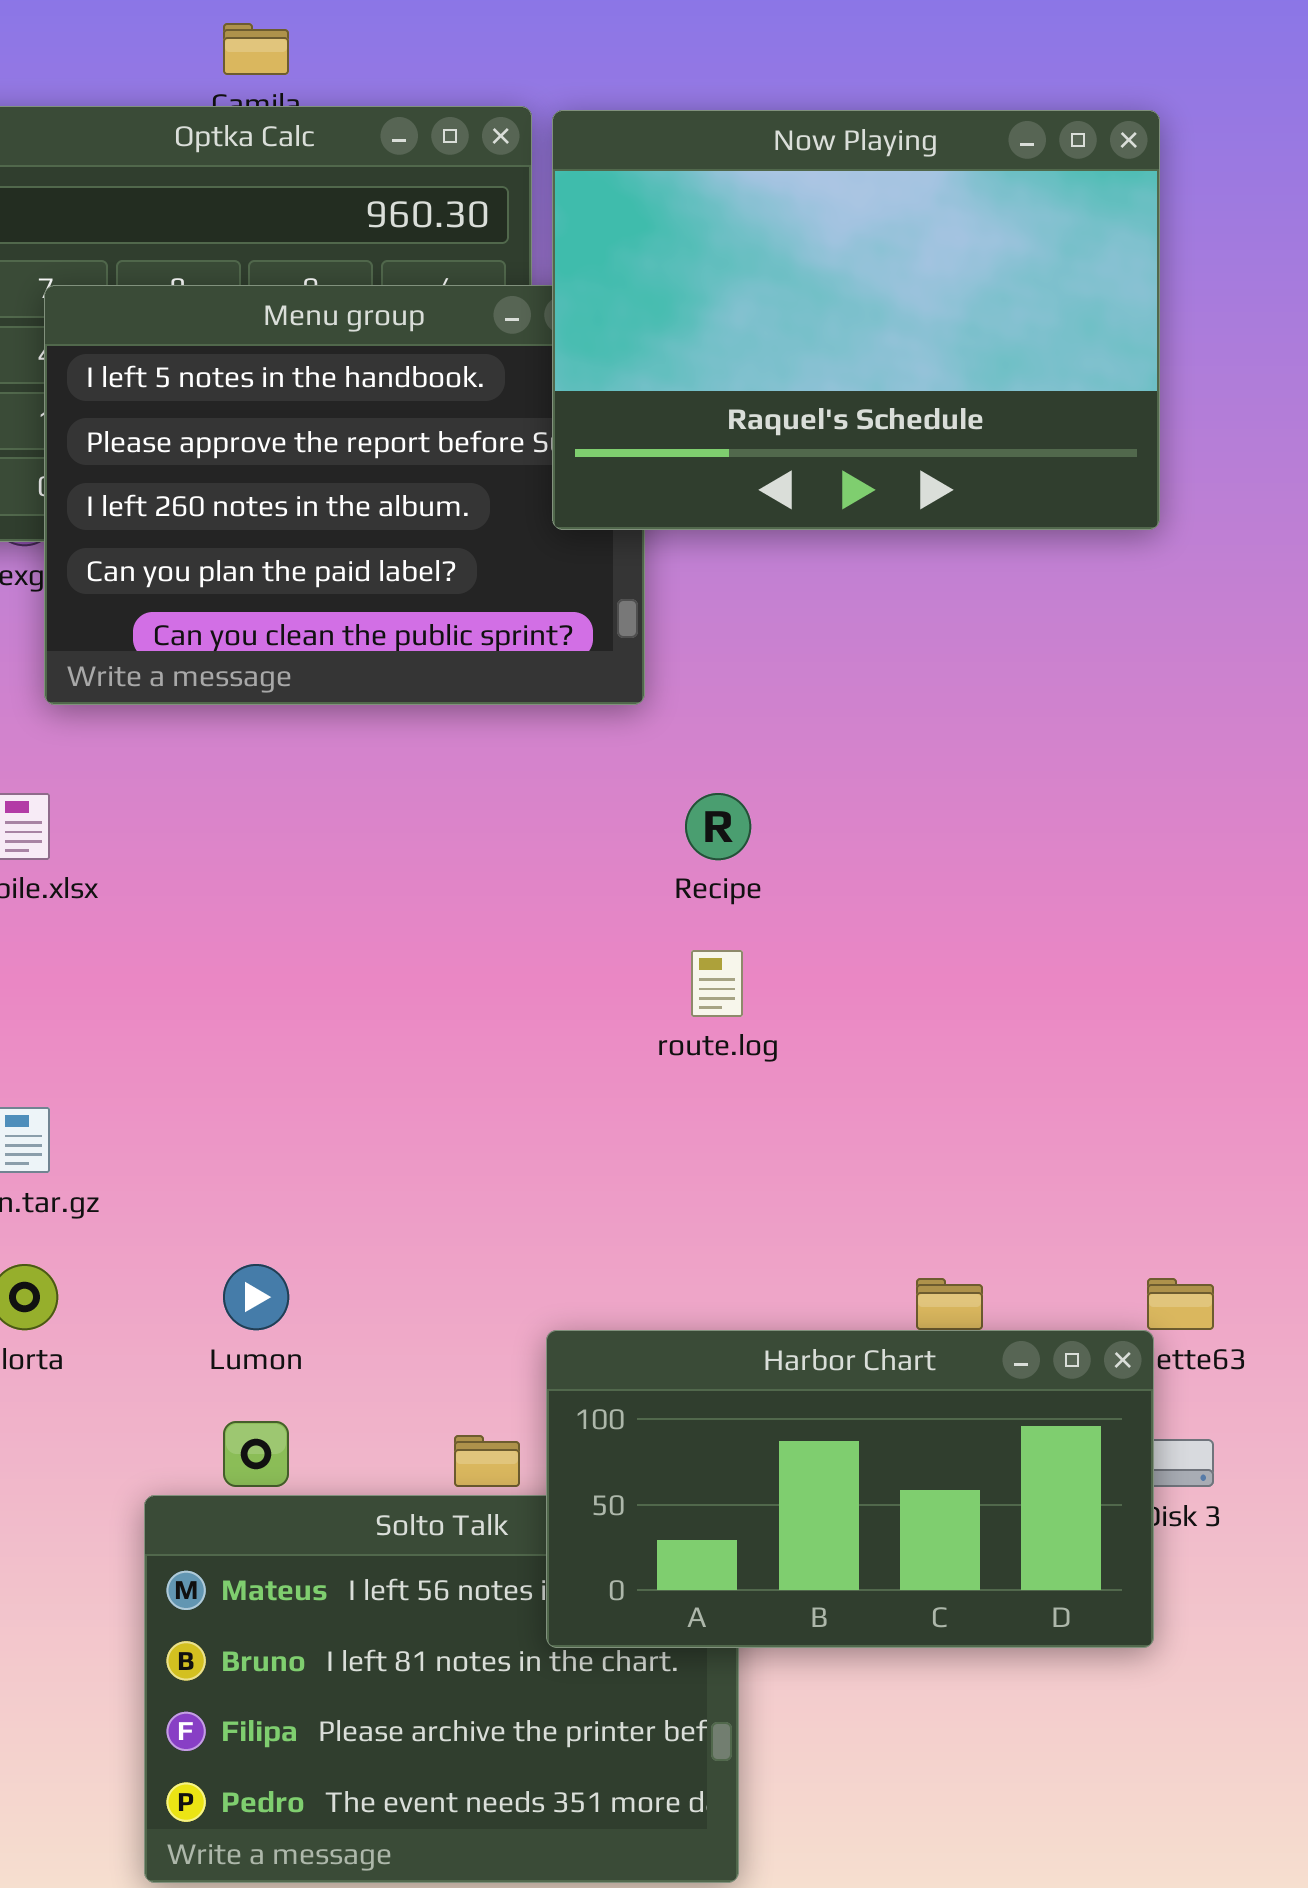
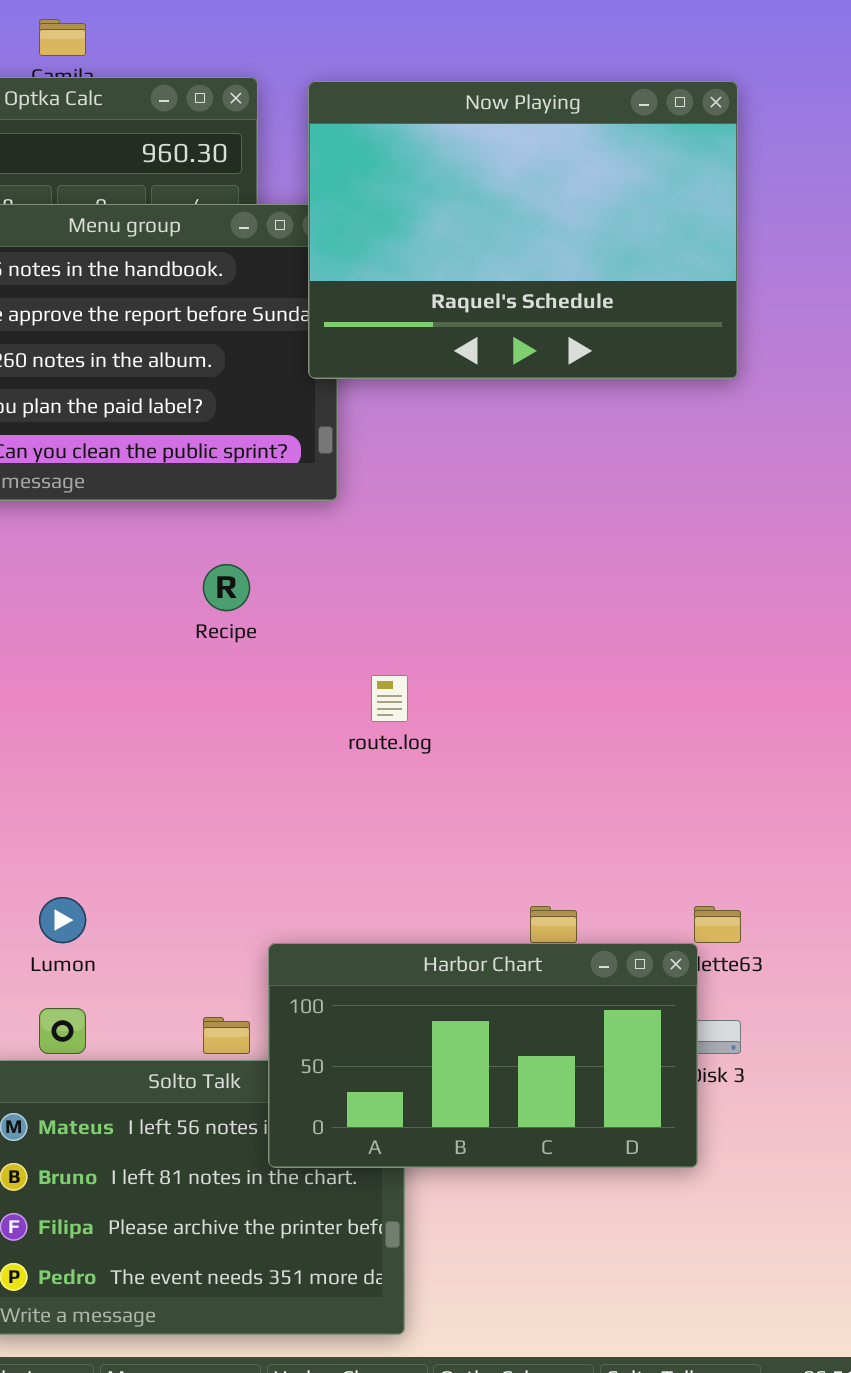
Now Playing: [552,110,1160,530] -> [308,81,738,379], moved
Recipe: [685,793,751,860] -> [203,564,250,611], moved

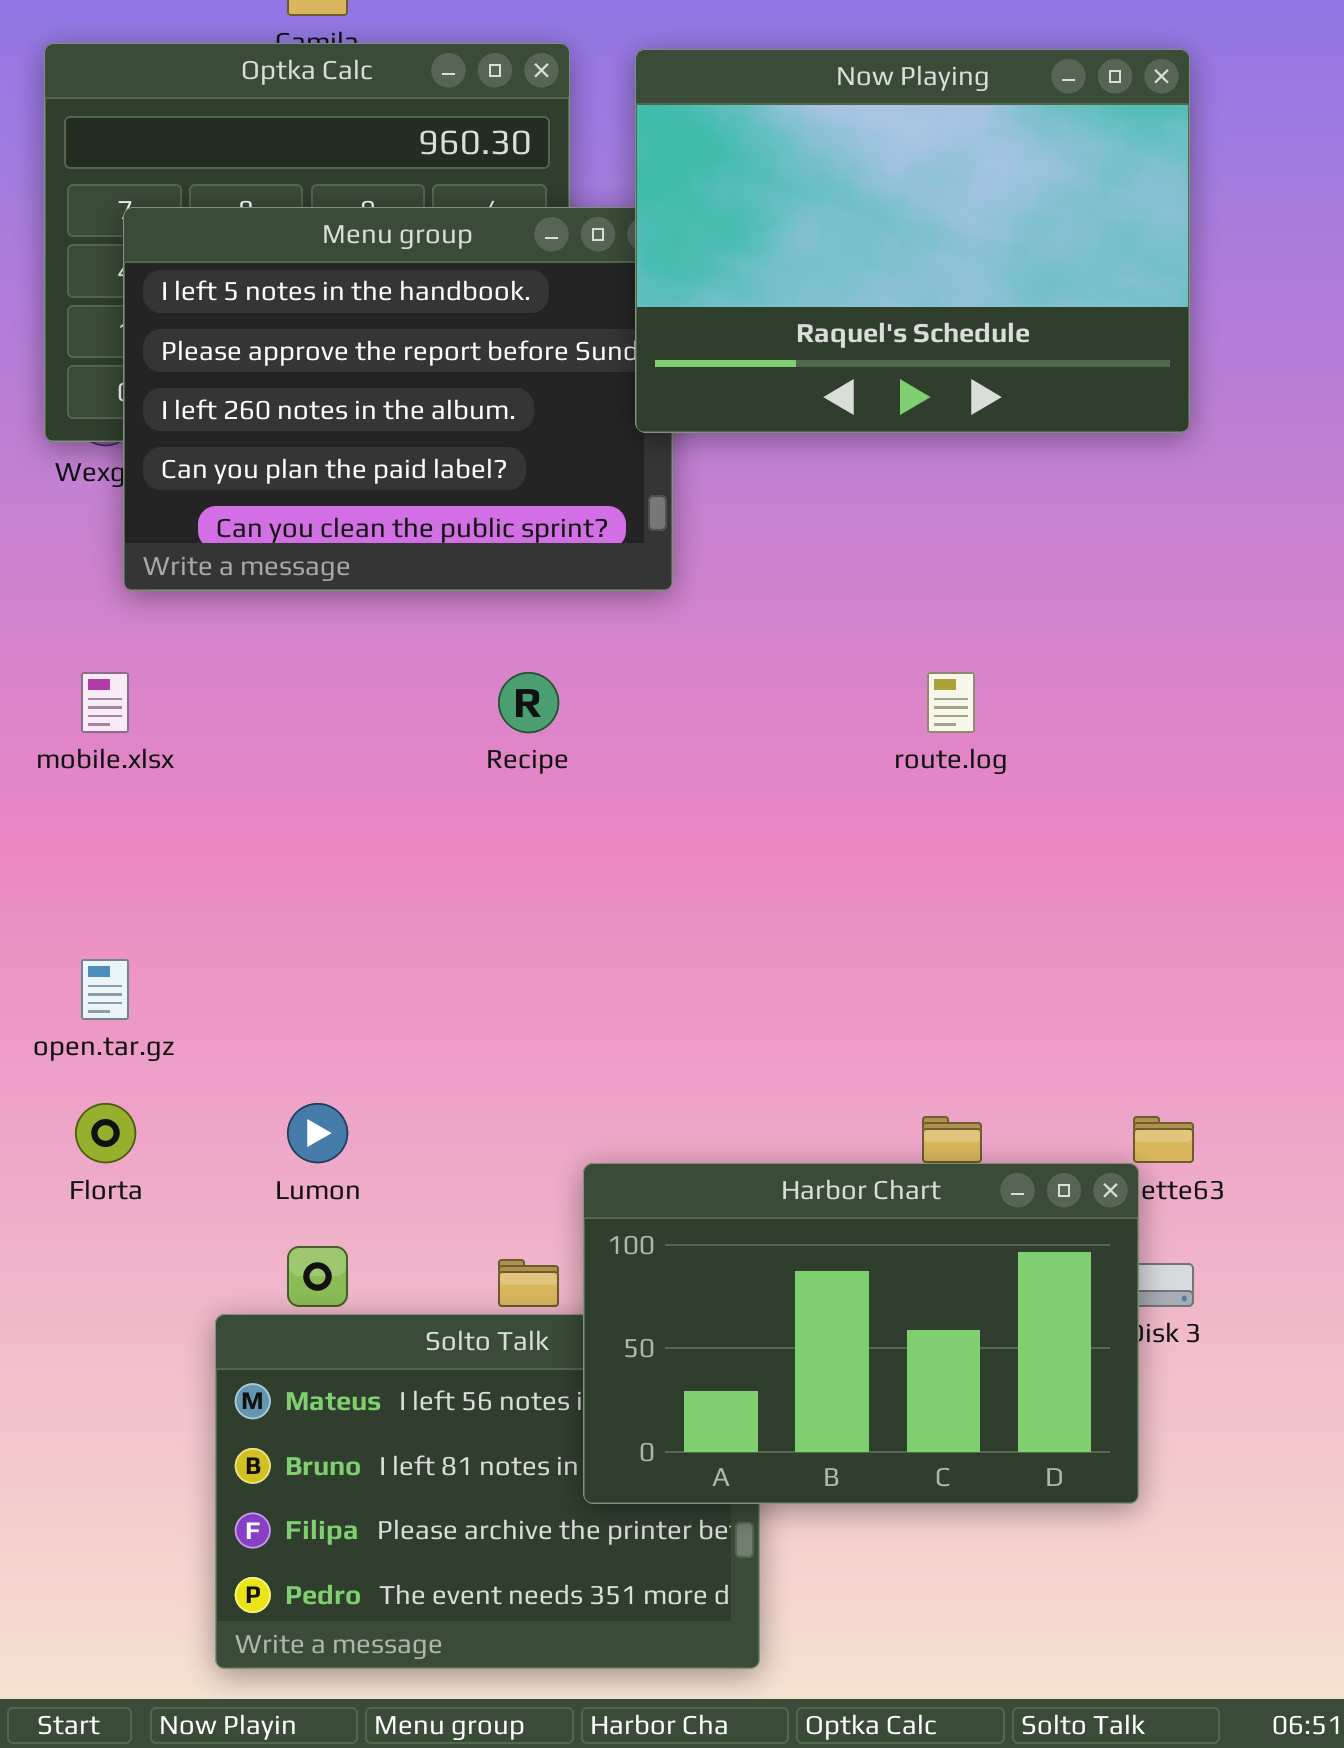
route.log: [371,675,408,722] -> [927,672,975,733], moved
Harbor Chart: [268,943,698,1168] -> [583,1163,1139,1504], resized

